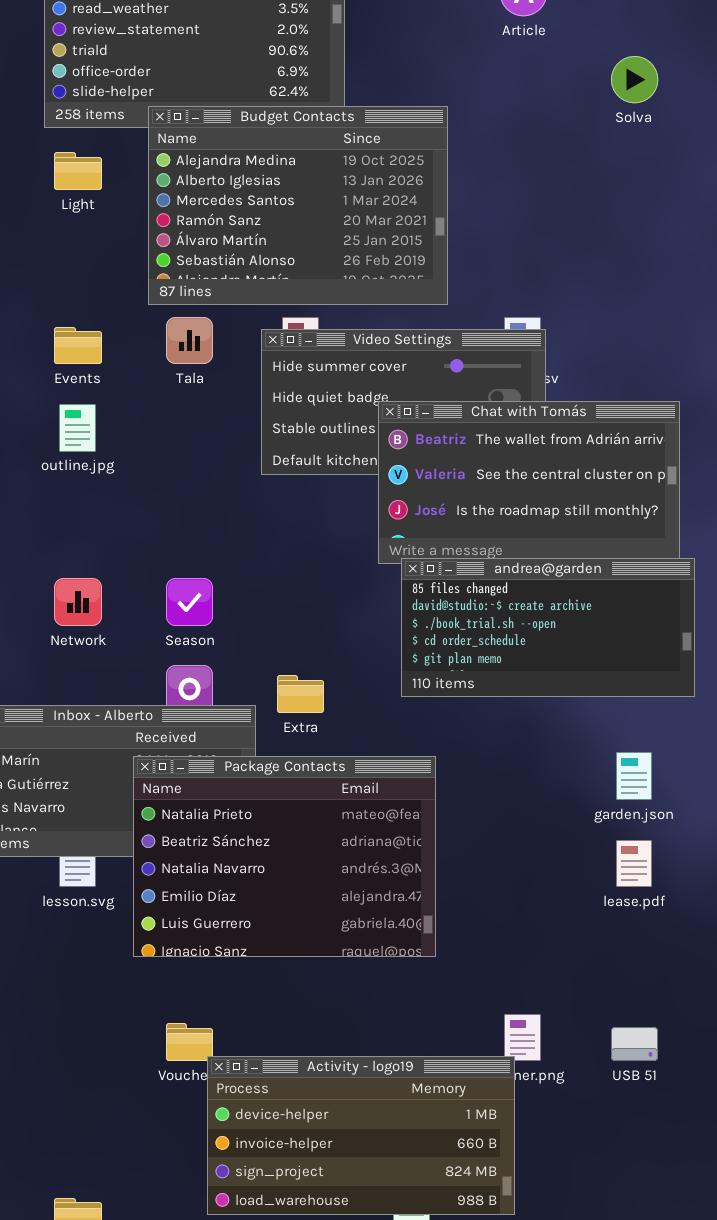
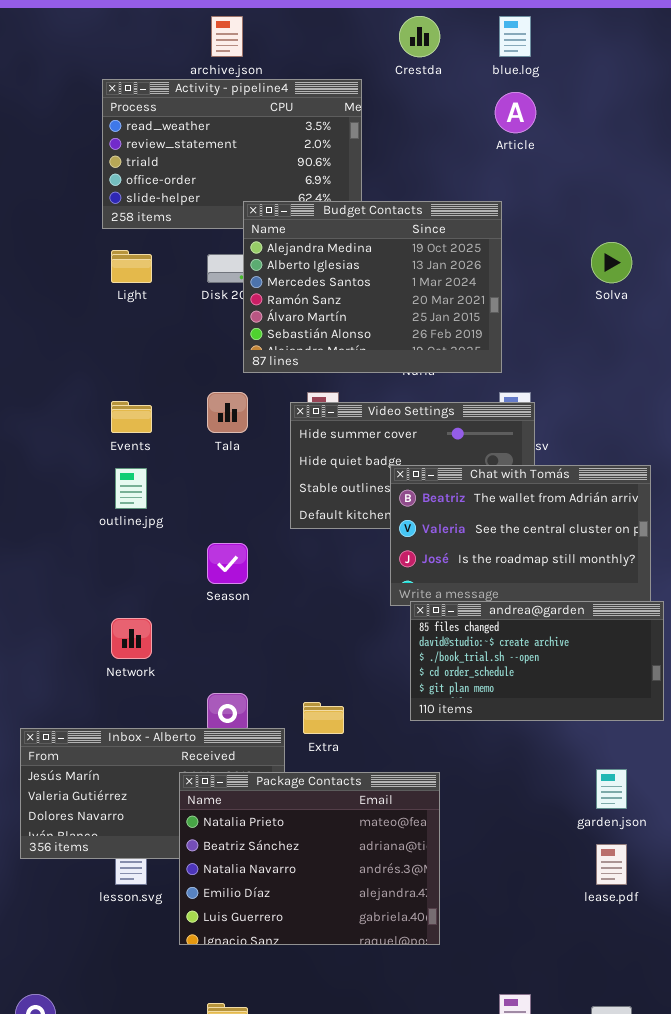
Solva: [611,56,658,103] -> [591,242,632,283], moved
Budget Contacts: [148,106,448,305] -> [243,201,502,373], moved
Season: [166,578,213,626] -> [207,543,248,584], moved

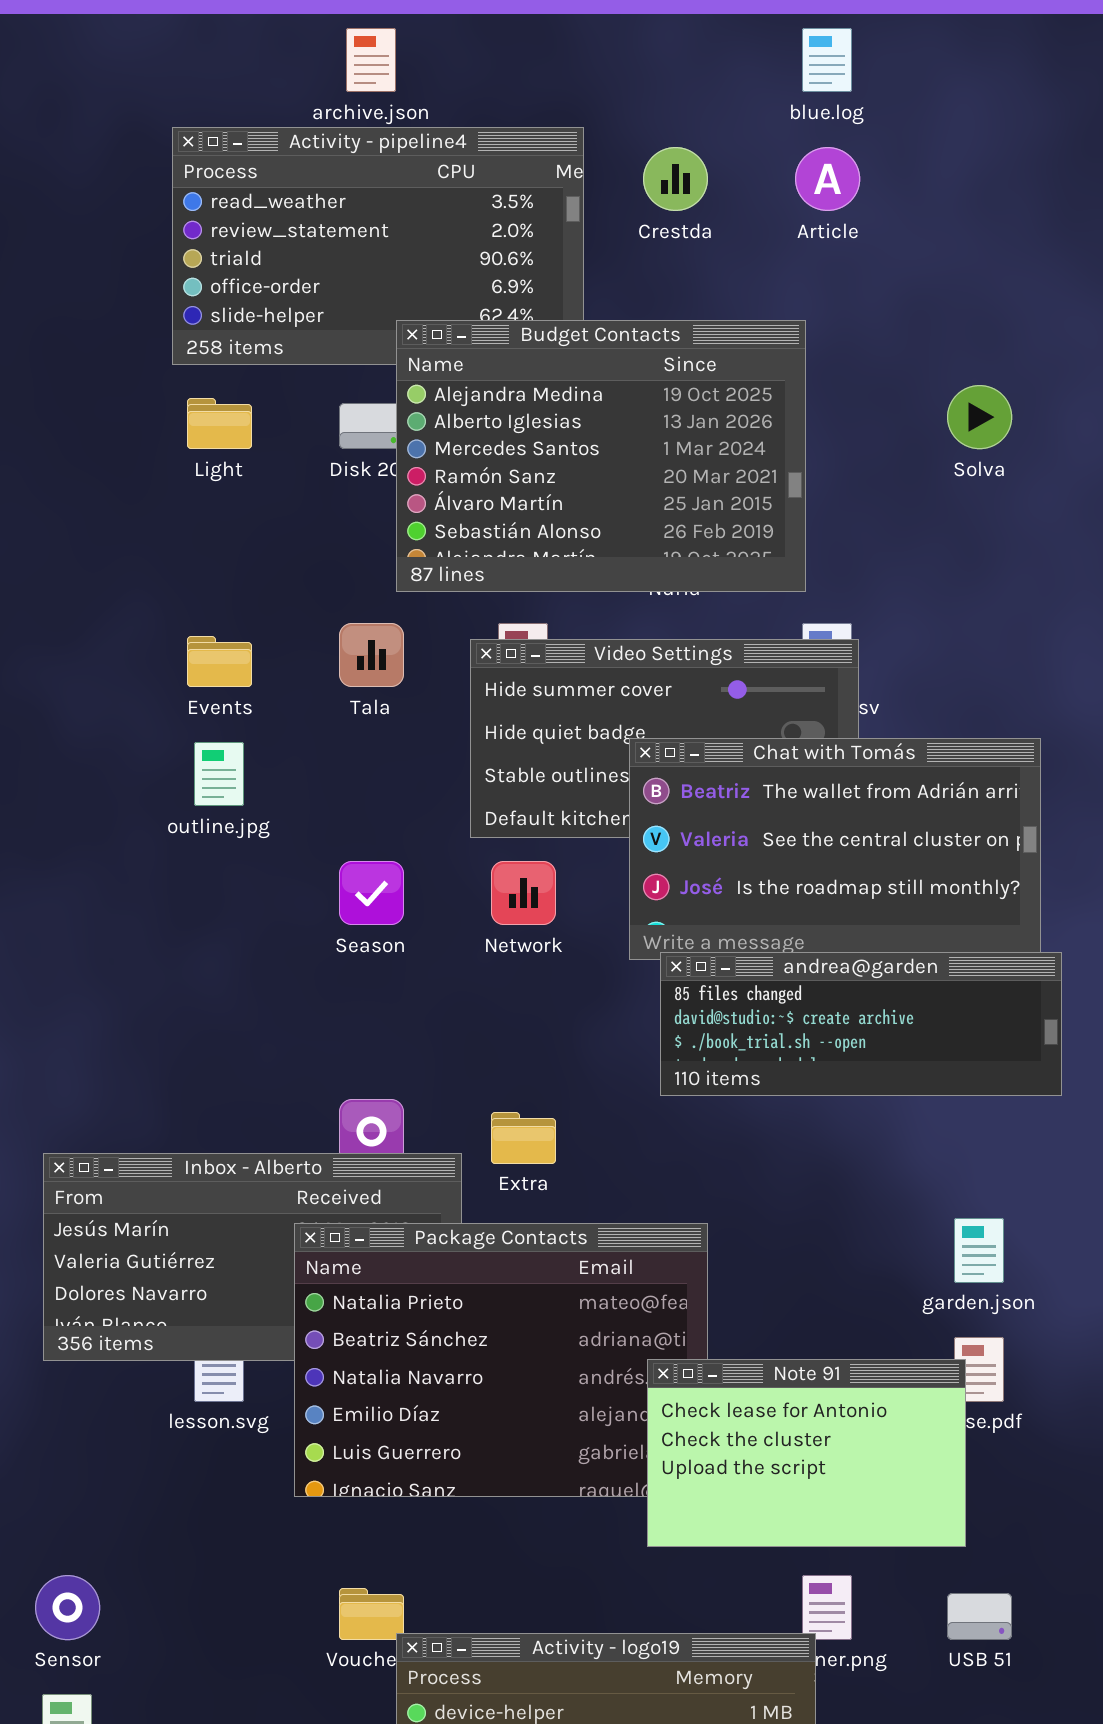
Crestda: [399,16,440,57] -> [643,147,708,211], moved
andrea@garden: [410,601,664,721] -> [660,952,1062,1096], resized
Network: [111,618,152,659] -> [491,861,556,925], moved
Note 91: none -> [647,1359,966,1547], opened

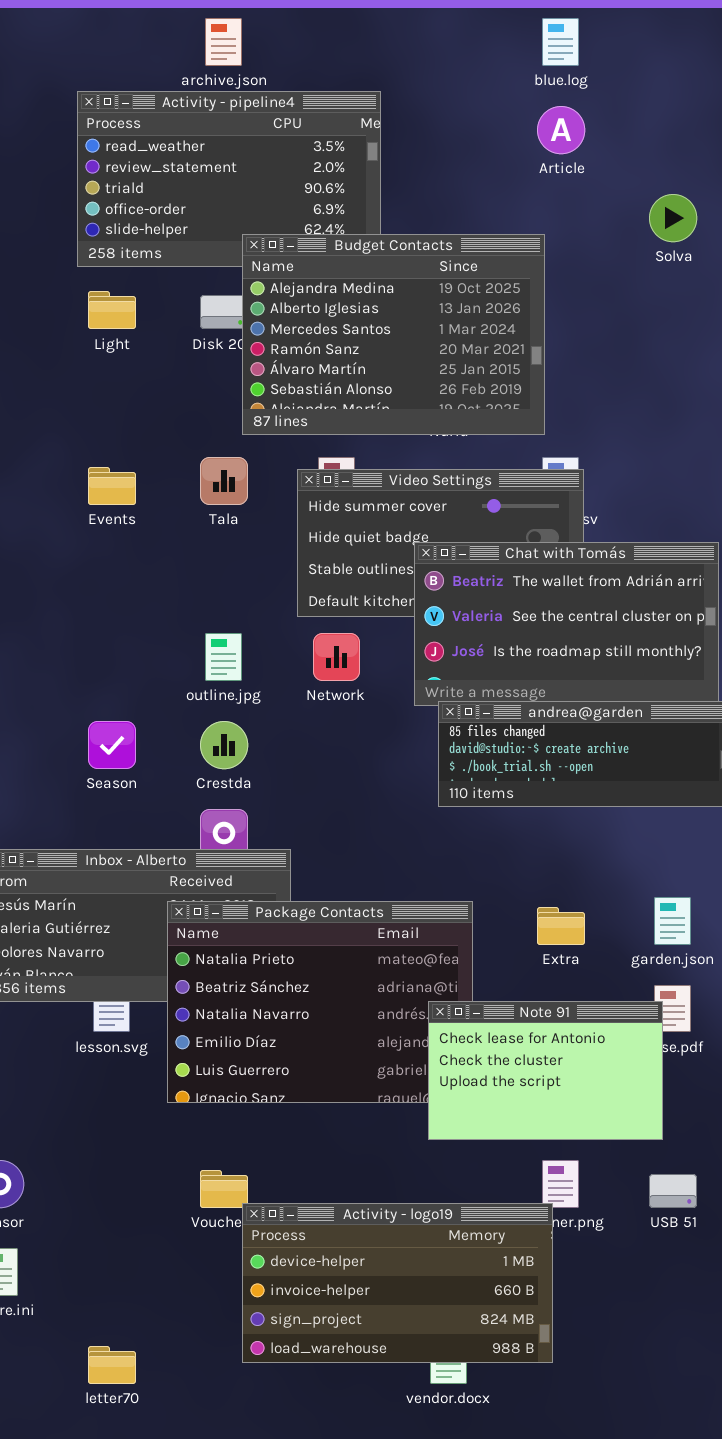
Crestda: [643,147,708,211] -> [200,721,248,769], moved
Solva: [947,385,1012,449] -> [649,194,697,242], moved
outline.jpg: [194,742,244,806] -> [205,633,242,681], moved
Season: [339,861,404,925] -> [88,721,136,769], moved
Extra: [491,1112,556,1164] -> [537,907,585,945], moved

